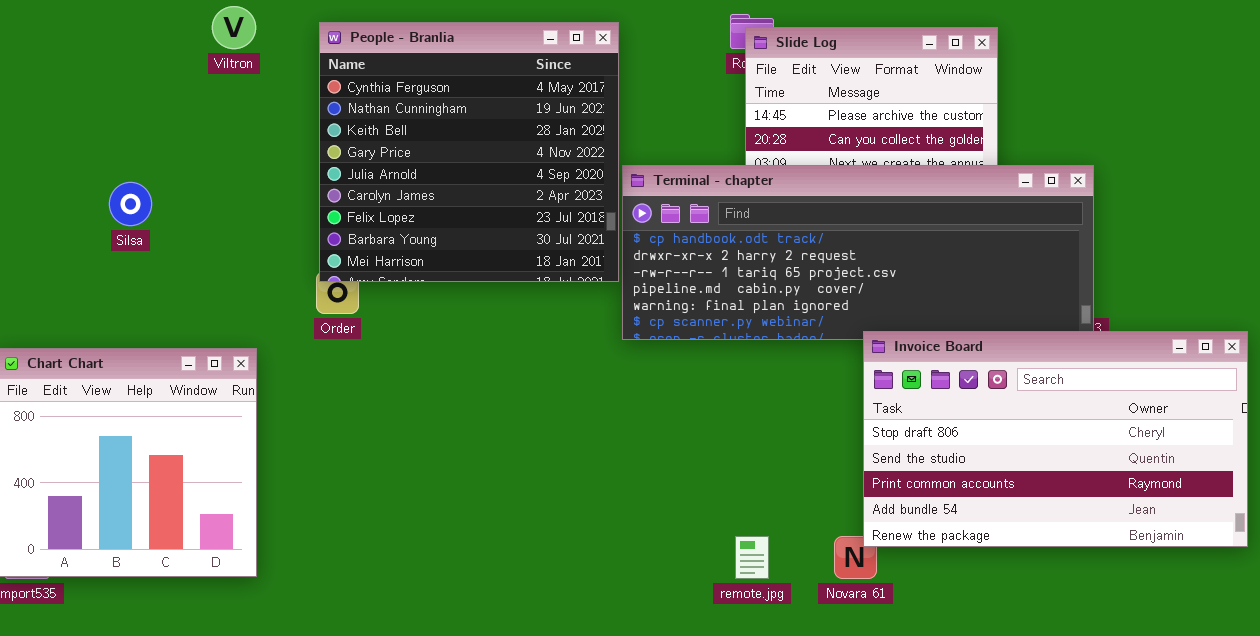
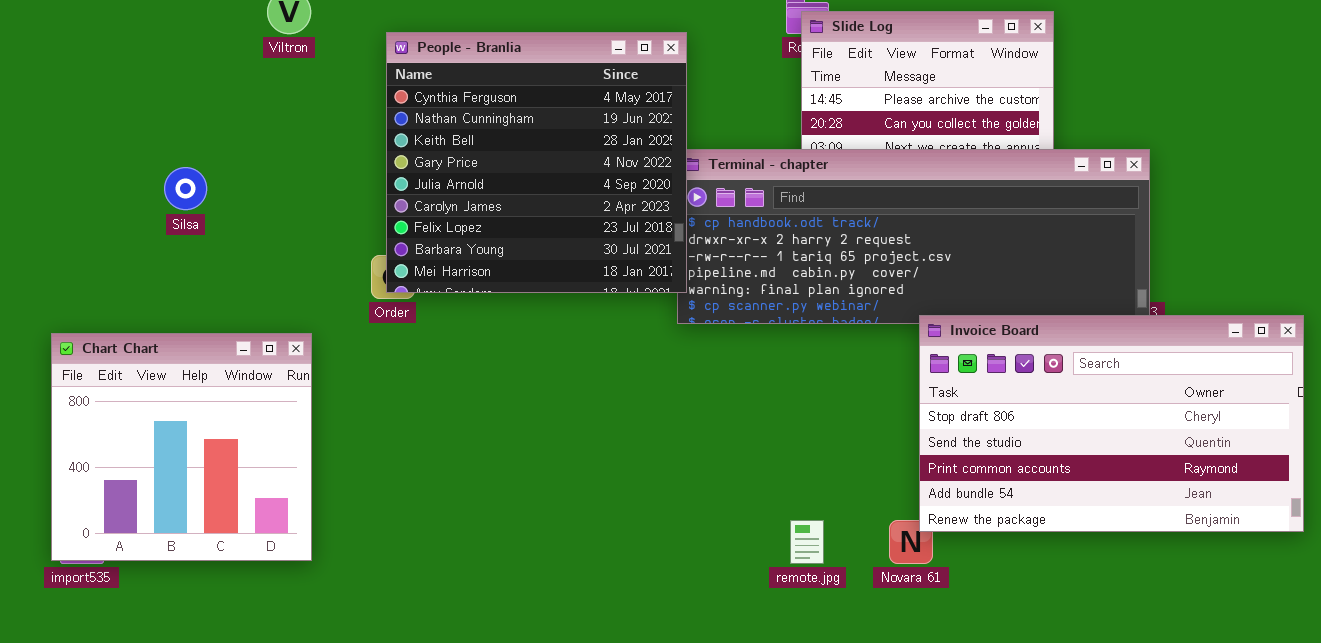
People - Branlia: [319,22,619,282] -> [386,32,687,293], moved

